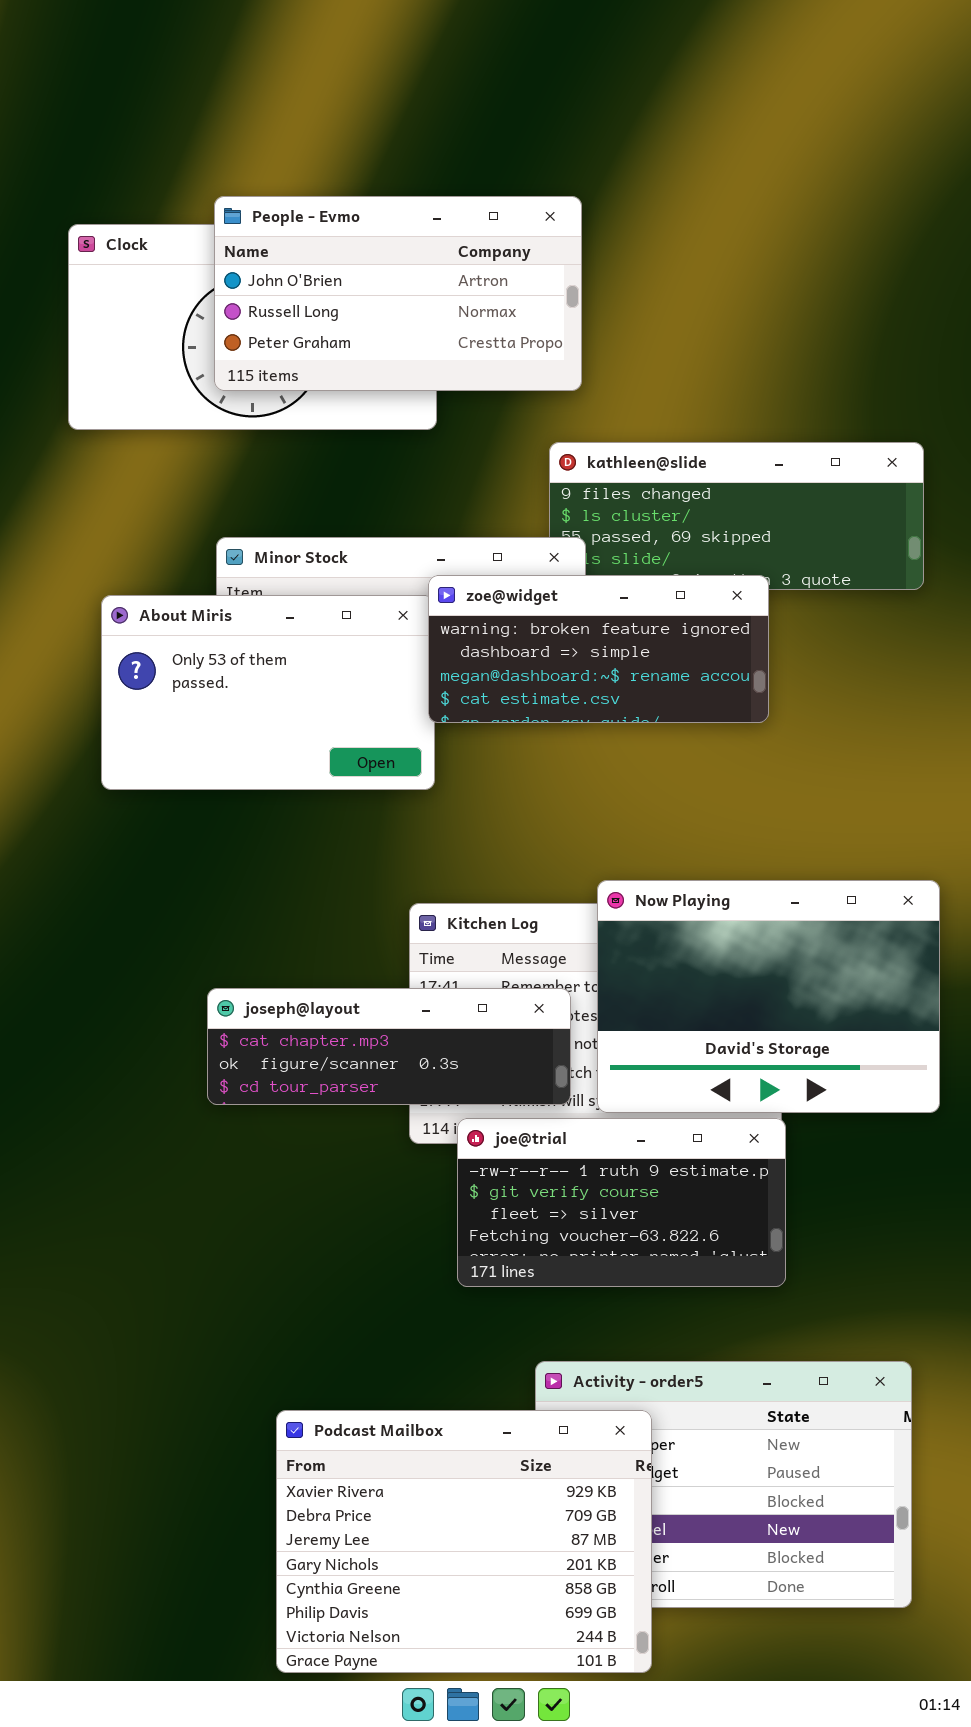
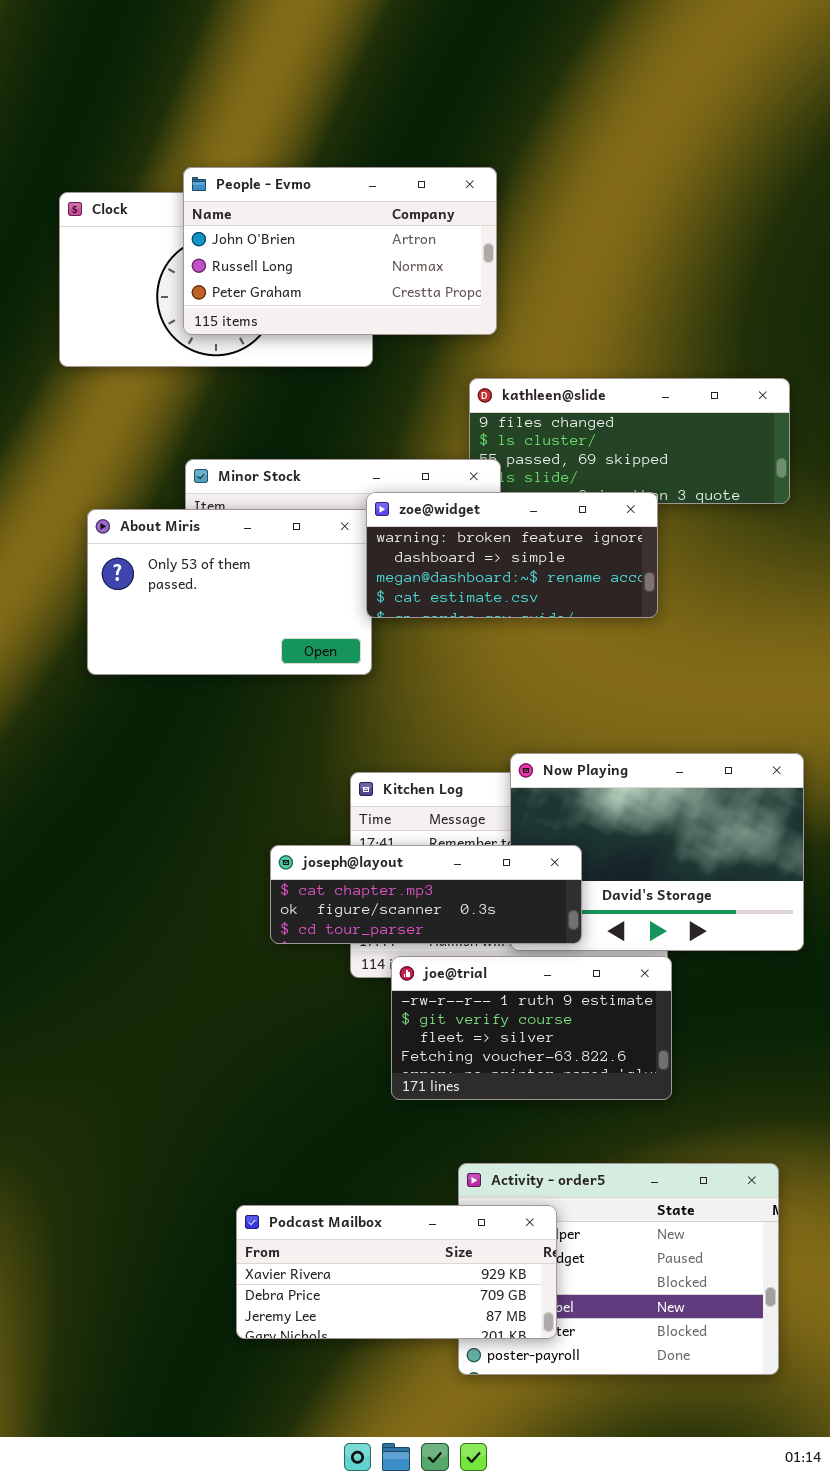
joseph@layout: [207,988,571,1105] -> [270,845,582,944], moved
Podcast Mailbox: [276,1410,652,1673] -> [236,1205,557,1339], resized

